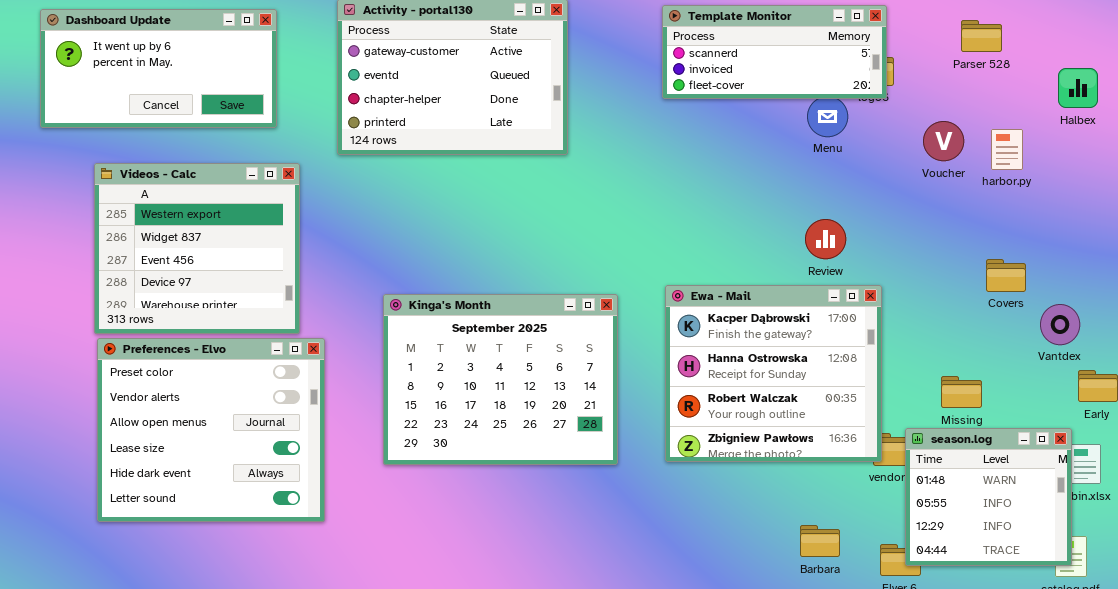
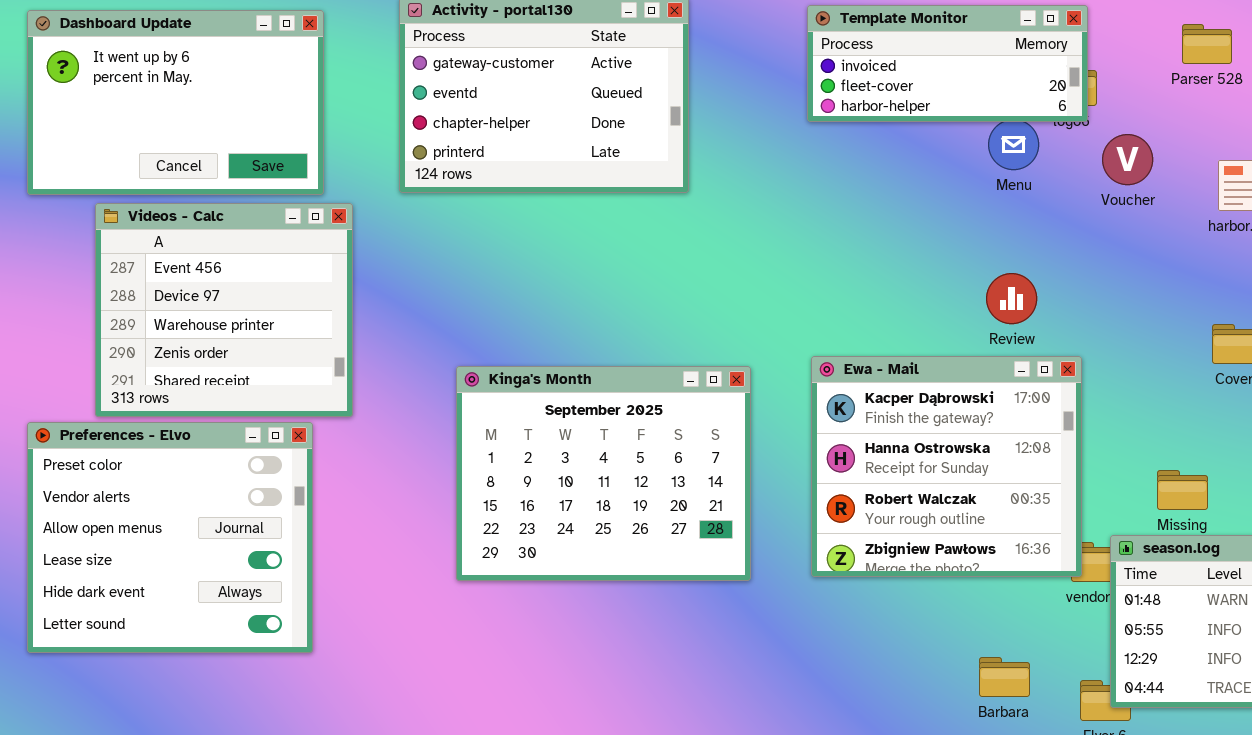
Template Monitor: [662,5,887,99] -> [807,5,1088,122], scrolled down 1 row
Dashboard Update: [40,9,277,128] -> [27,10,324,195], resized
Voucher: [923,121,964,161] -> [1102,134,1153,185], moved
Videos - Calc: [94,163,300,334] -> [95,203,353,417], scrolled down 2 rows
Preferences - Elvo: [97,338,325,522] -> [27,422,313,653], moved

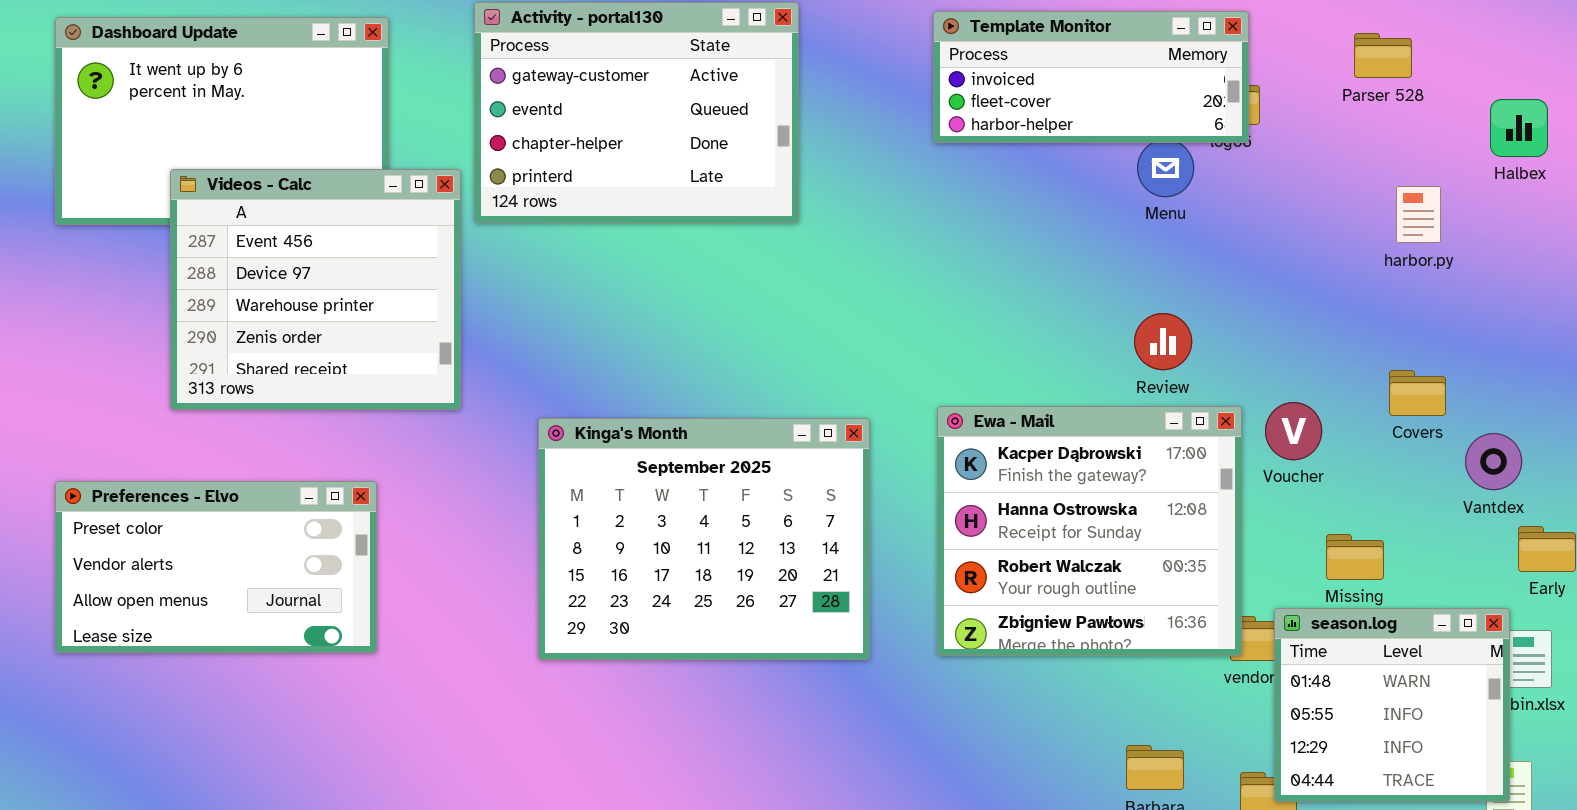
Voucher: [1102,134,1153,185] -> [1265,402,1322,460], moved
Videos - Calc: [95,203,353,417] -> [170,169,461,410], moved
Preferences - Elvo: [27,422,313,653] -> [55,481,377,653], resized

